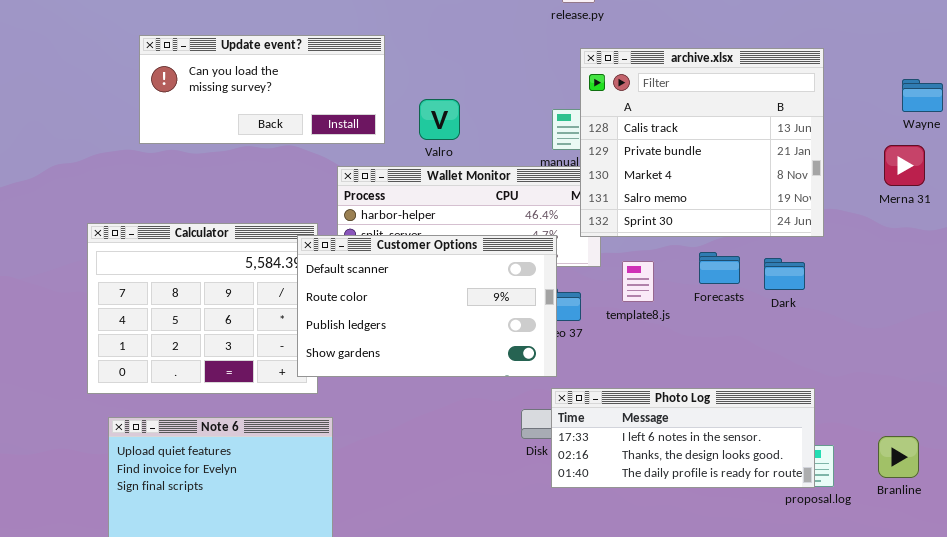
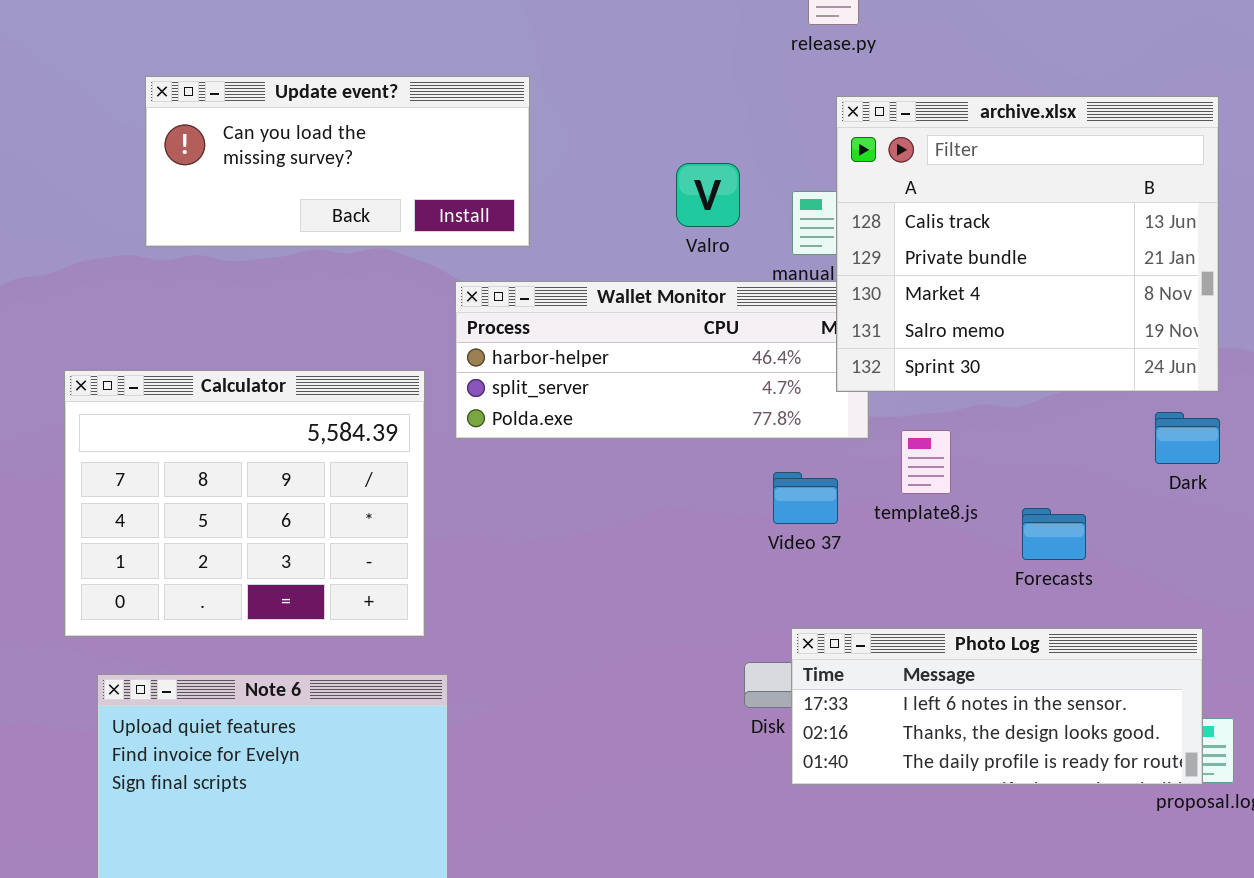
Valro: [419,99,460,140] -> [676,163,740,227], moved
Customer Options: [297,235,557,377] -> none, closed
Forecasts: [699,252,740,284] -> [1022,508,1086,560], moved
Dark: [764,258,805,290] -> [1155,412,1220,464], moved

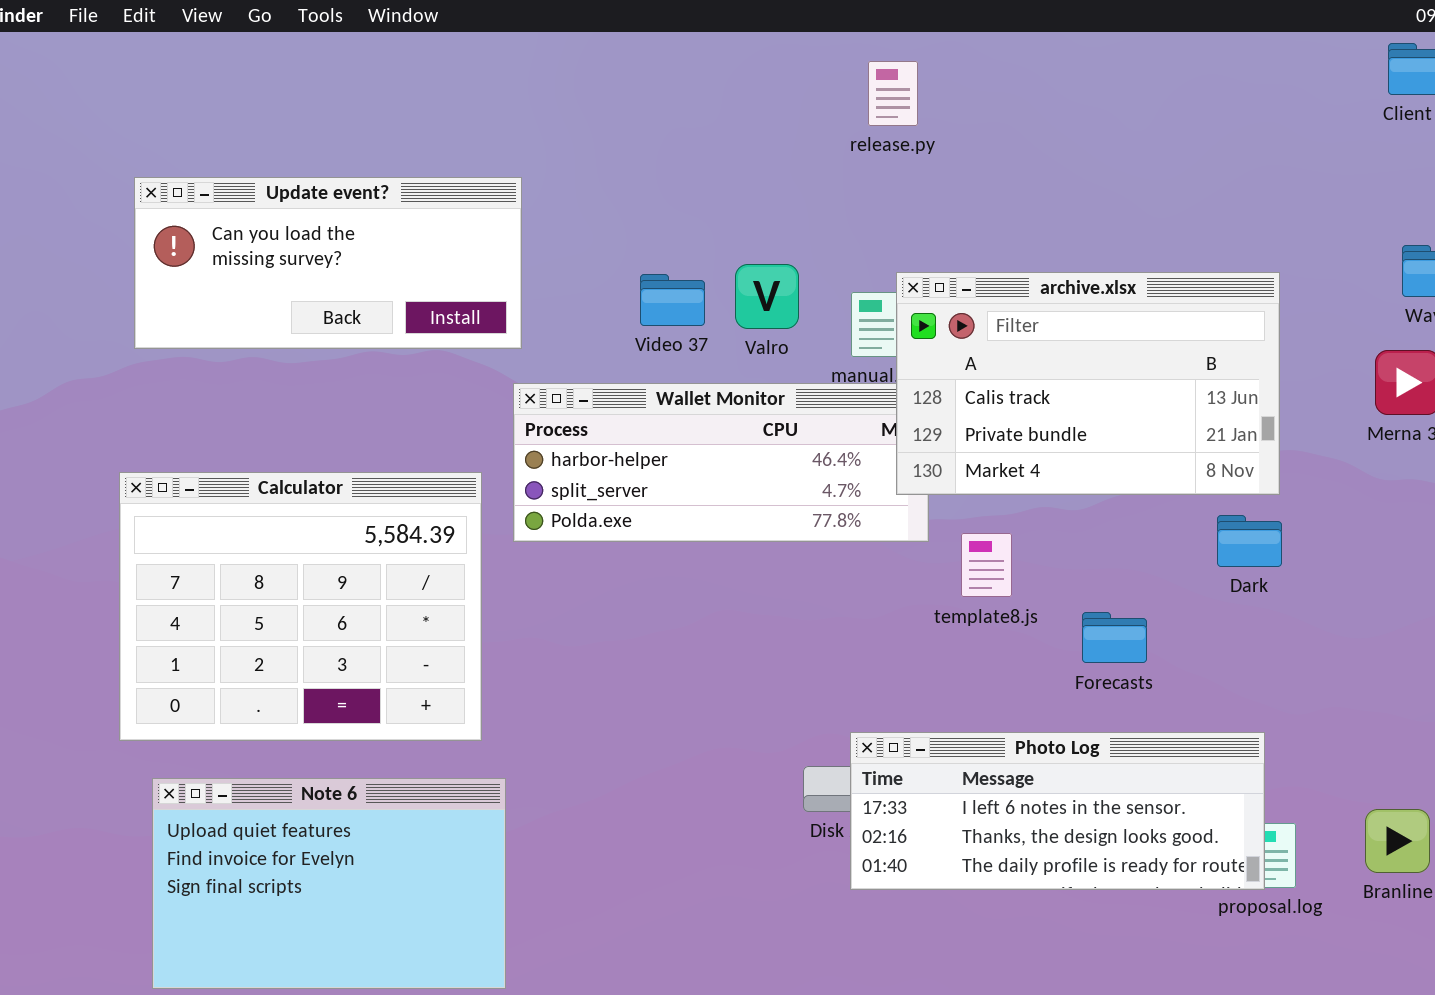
Update event?: [145,76,530,247] -> [134,177,522,349], moved
archive.xlsx: [836,96,1219,392] -> [896,272,1280,495], resized
Video 37: [773,472,838,524] -> [640,274,705,326], moved

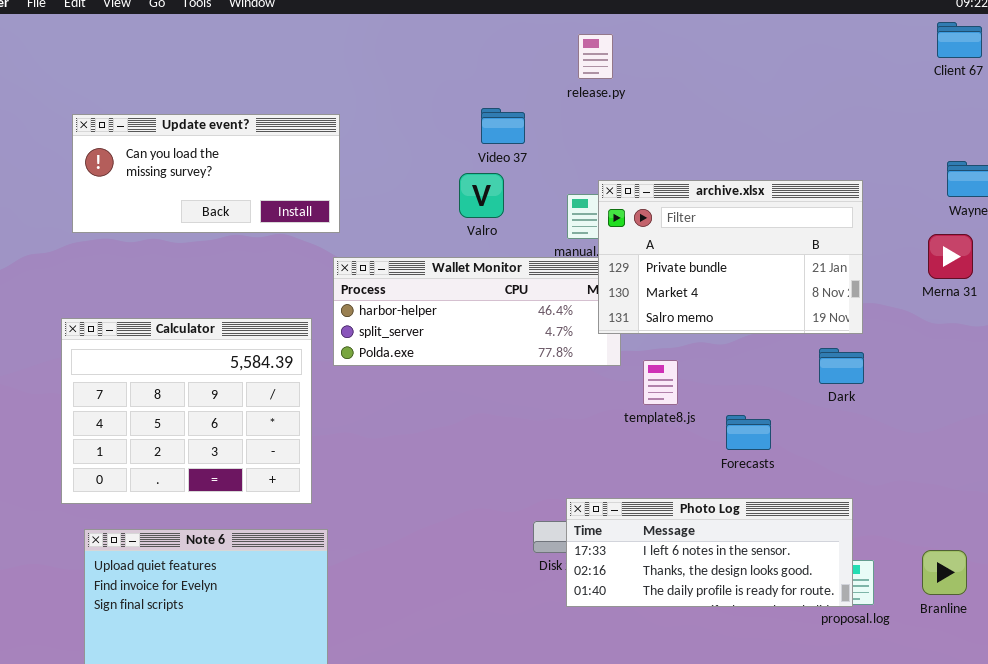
Valro: [735,264,799,329] -> [459,173,504,218], moved
archive.xlsx: [896,272,1280,495] -> [598,180,863,334], scrolled down 1 row
Video 37: [640,274,705,326] -> [481,108,525,144], moved

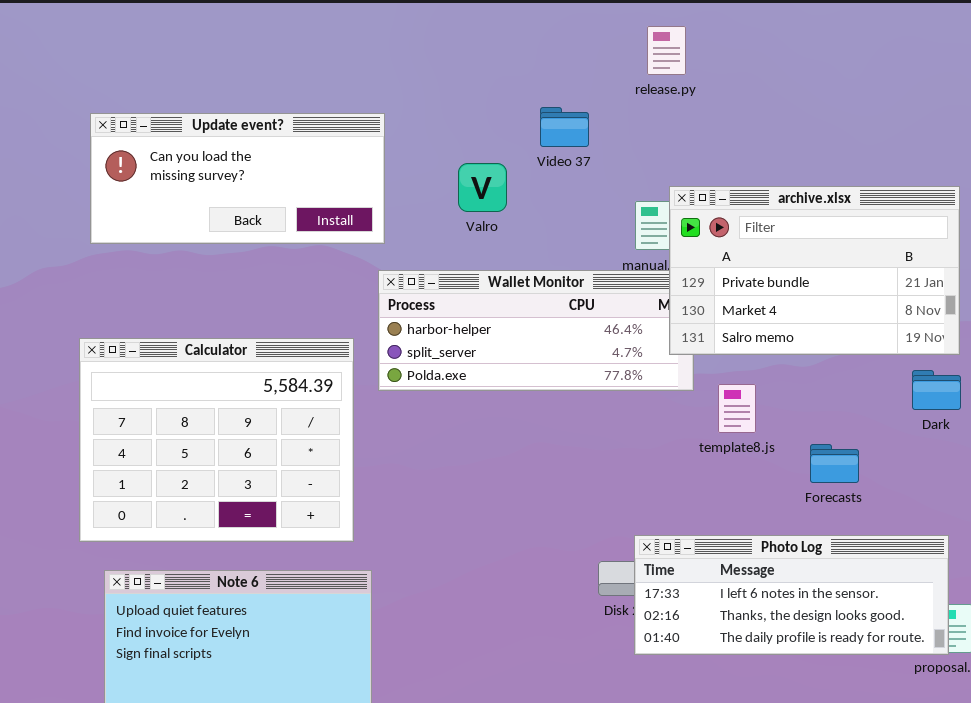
Valro: [459,173,504,218] -> [458,163,507,212], moved

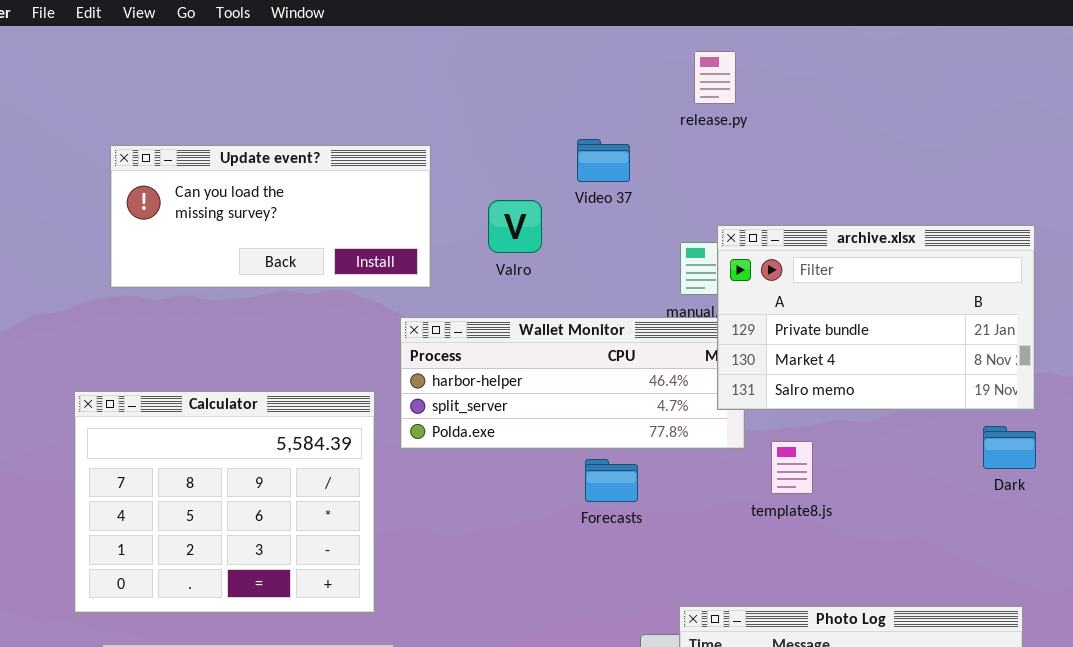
Update event?: [90,113,385,244] -> [110,145,431,288], moved
Forecasts: [810,444,859,483] -> [585,459,638,502], moved

